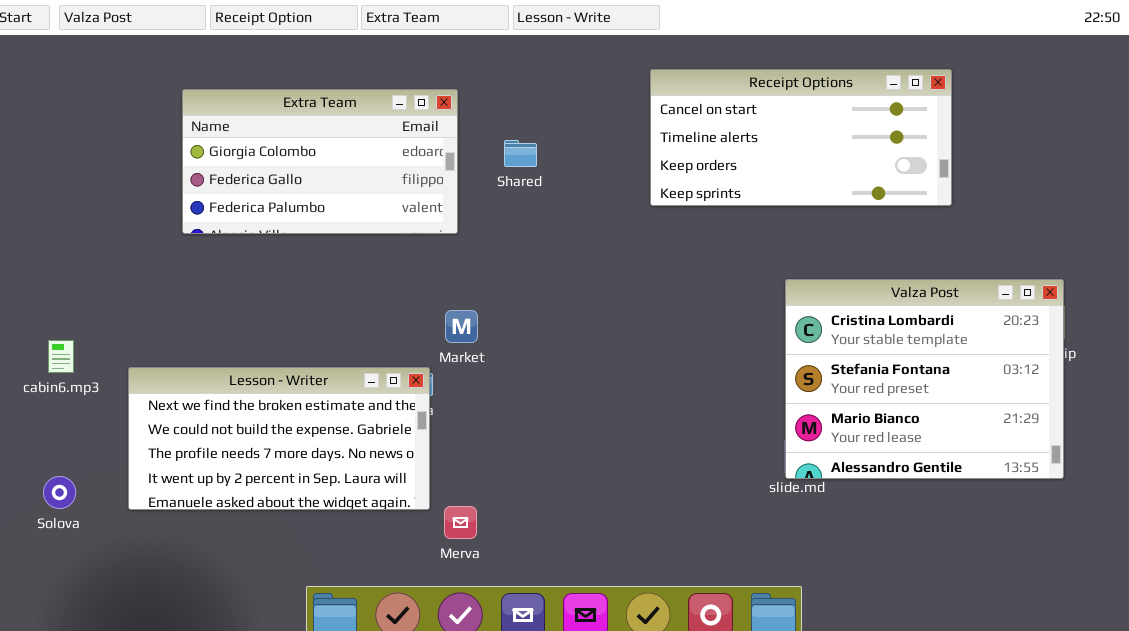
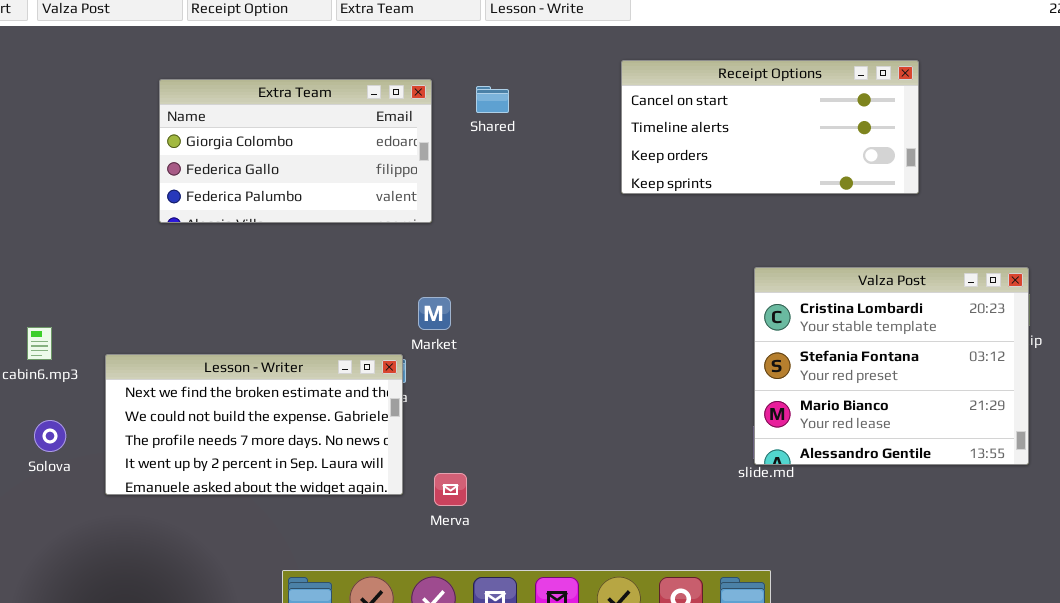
Shared: [504,140,537,167] -> [476,86,509,113], moved
Solova: [43,476,76,509] -> [34,420,66,452], moved
Merva: [444,506,477,539] -> [434,473,467,506], moved

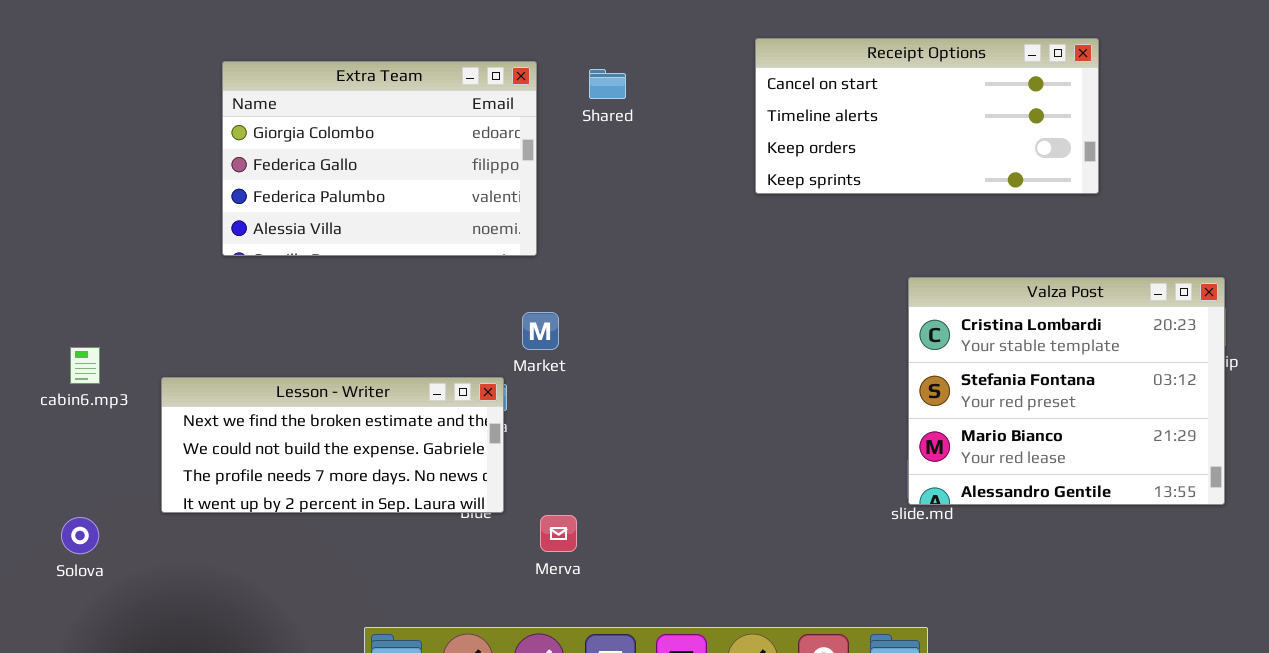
Extra Team: [159,79,432,223] -> [222,61,537,256], resized
Lesson - Writer: [105,354,403,495] -> [161,377,504,513], resized
Solova: [34,420,66,452] -> [61,517,99,554], moved

